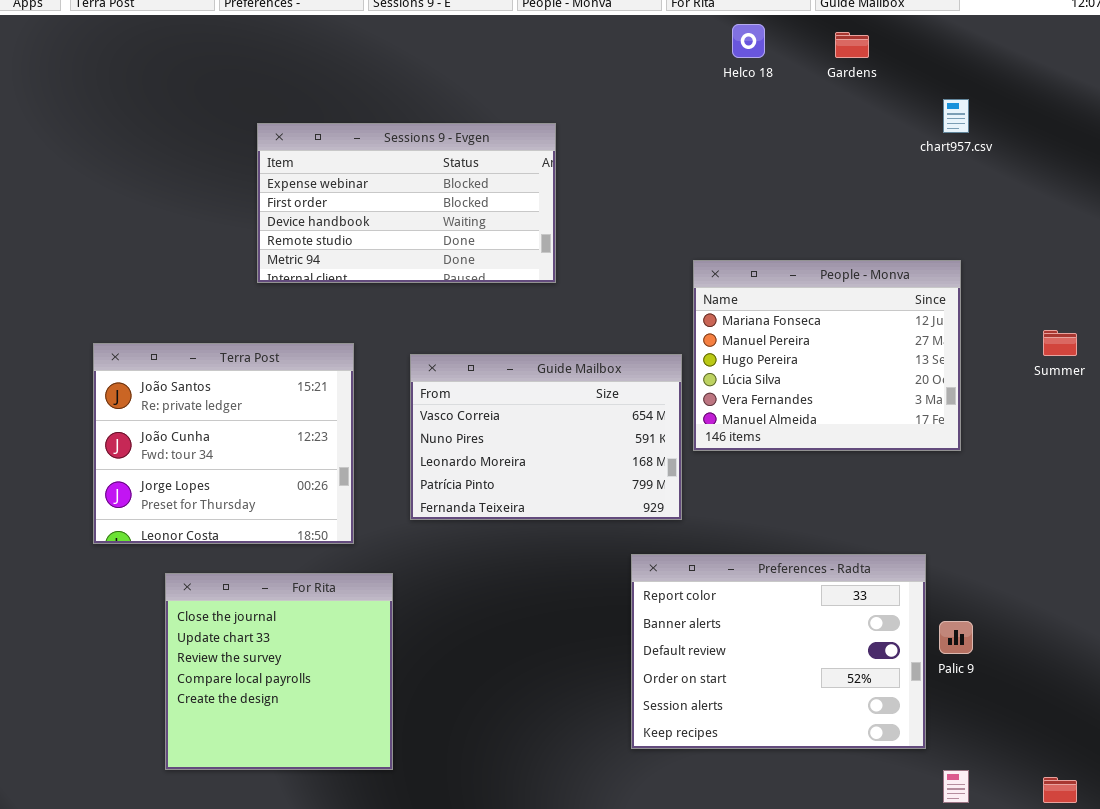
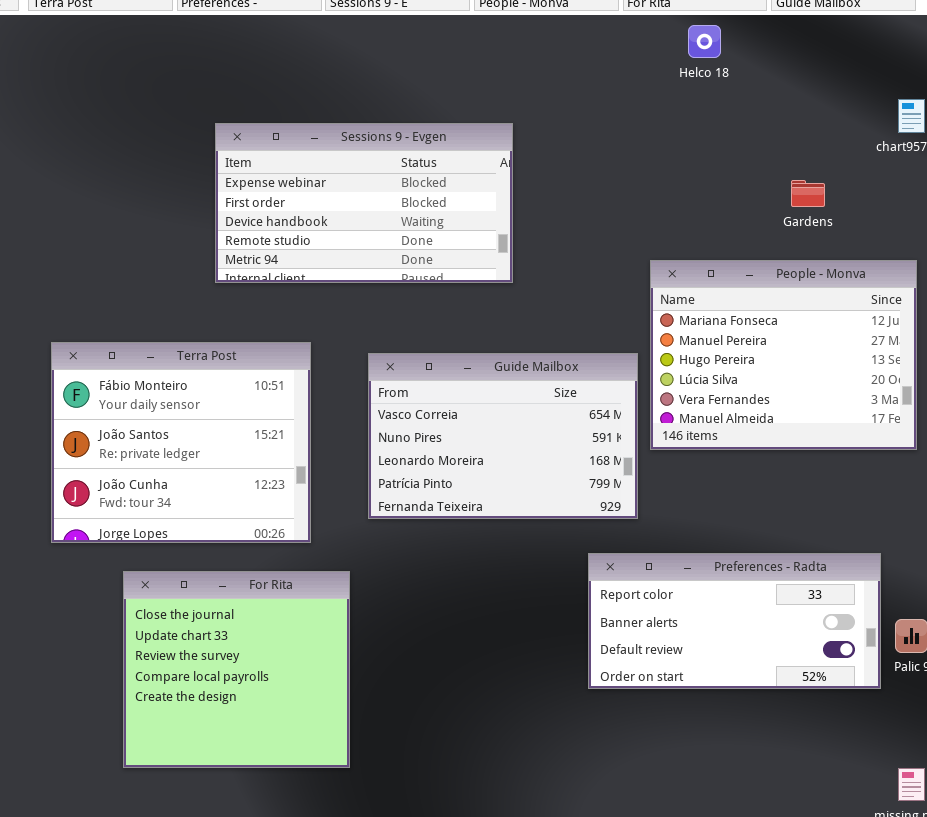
Gardens: [835,32,869,58] -> [791,180,825,207], moved
Terra Post: [93,343,354,544] -> [51,342,311,543], scrolled up 1 row
Preferences - Radta: [631,554,926,749] -> [588,553,881,689], resized

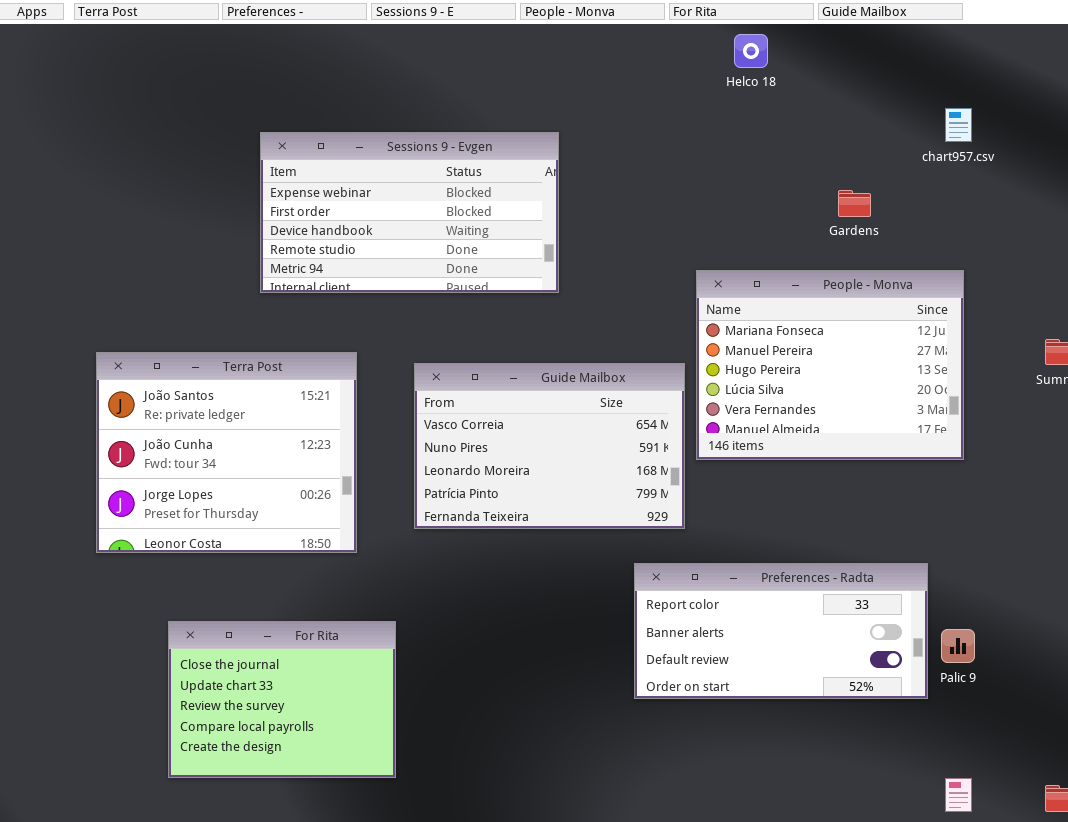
Terra Post: [51,342,311,543] -> [96,352,357,553], scrolled down 1 row
For Rita: [123,571,350,768] -> [168,621,396,778], resized

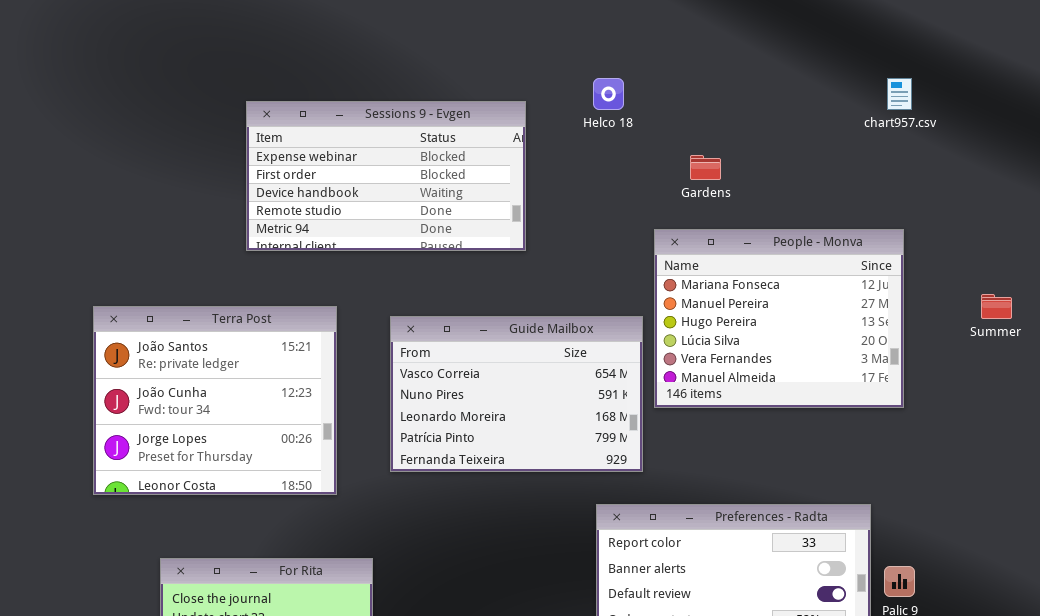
Helco 18: [734,34,768,68] -> [593,78,624,110], moved
Gardens: [838,190,871,217] -> [690,155,721,180], moved

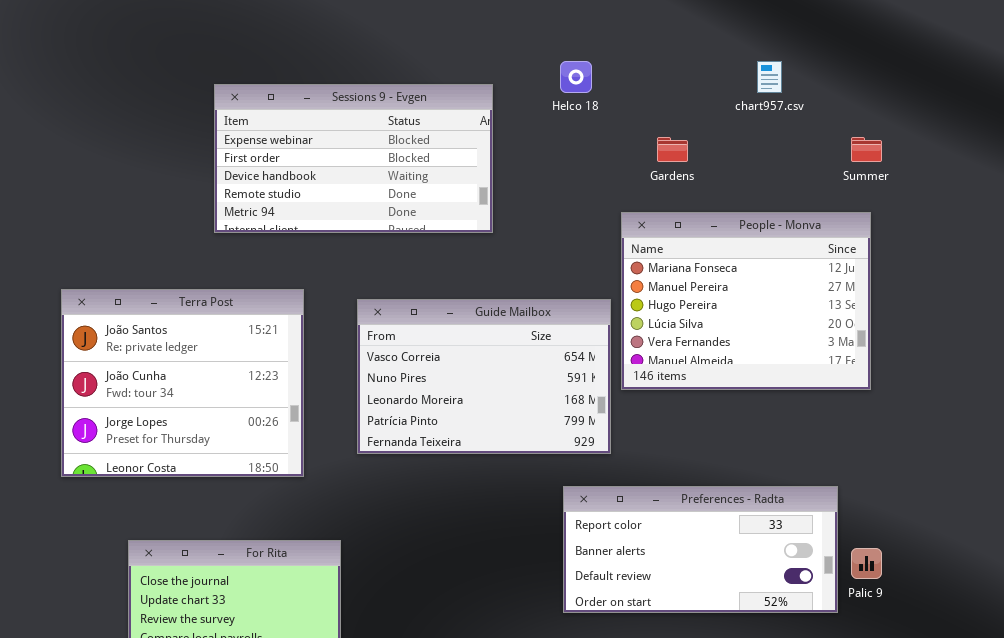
chart957.csv: [887,78,912,110] -> [757,61,782,93], moved
Summer: [981,294,1012,319] -> [851,137,882,162], moved

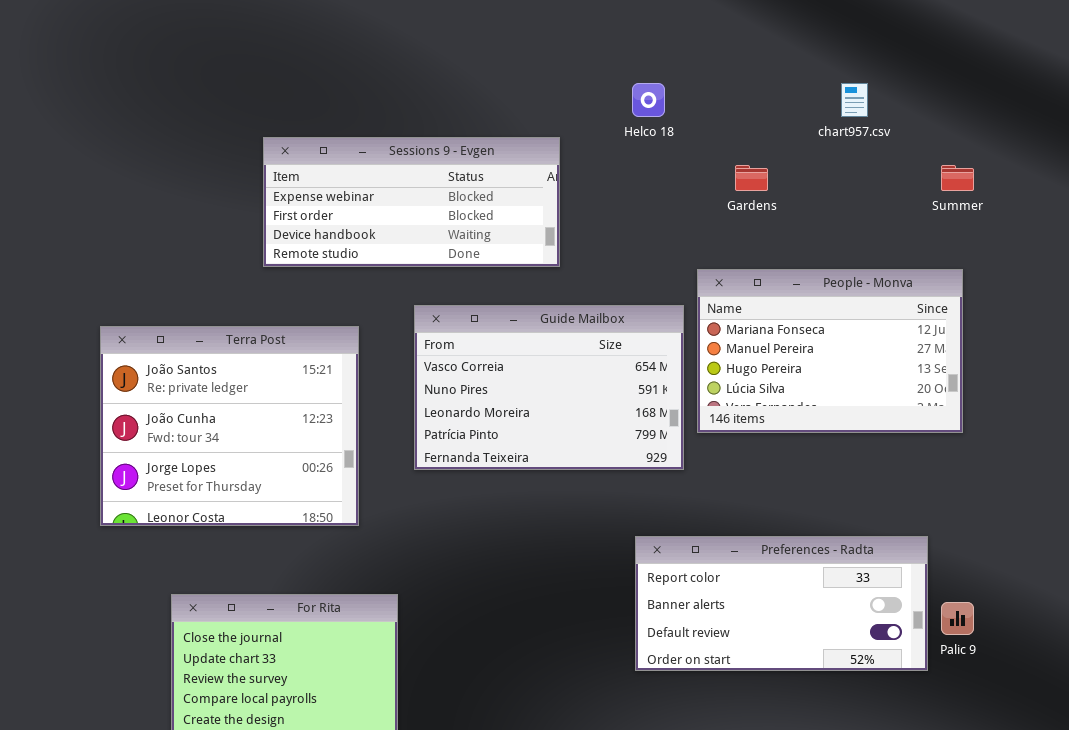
Sessions 9 - Evgen: [214,84,493,233] -> [263,137,560,267], resized
People - Monva: [621,212,871,390] -> [697,269,963,433], resized
Guide Mailbox: [357,299,611,454] -> [414,305,684,470], moved

